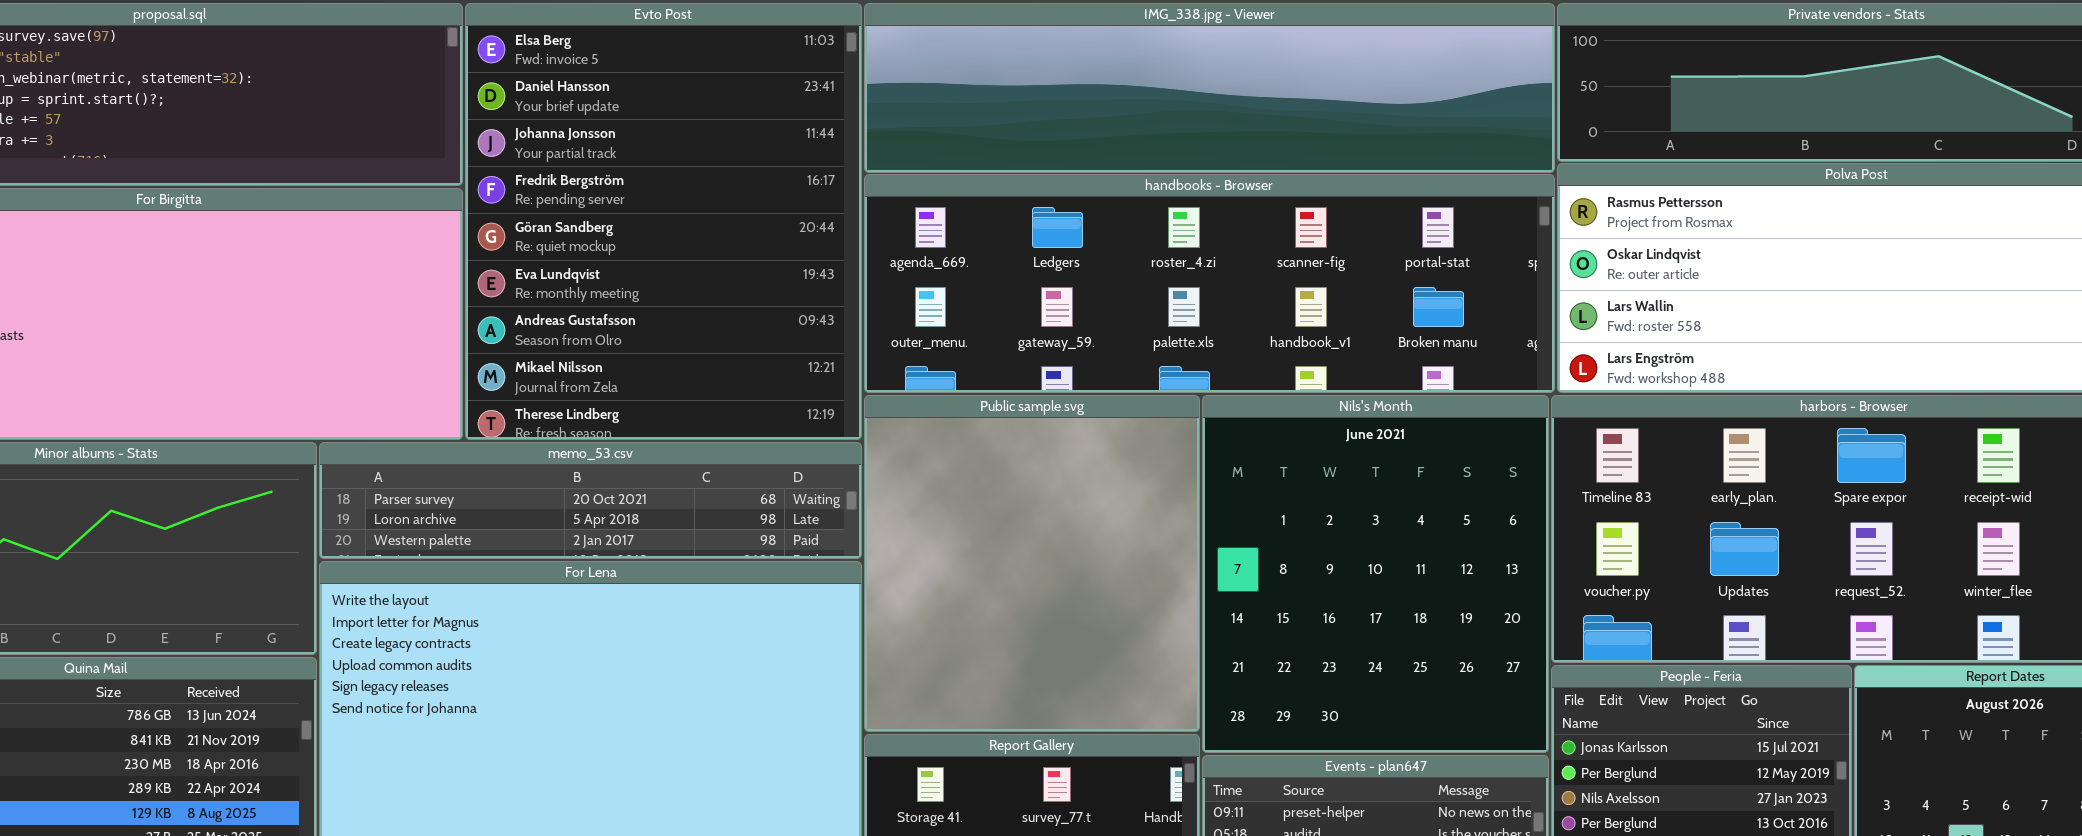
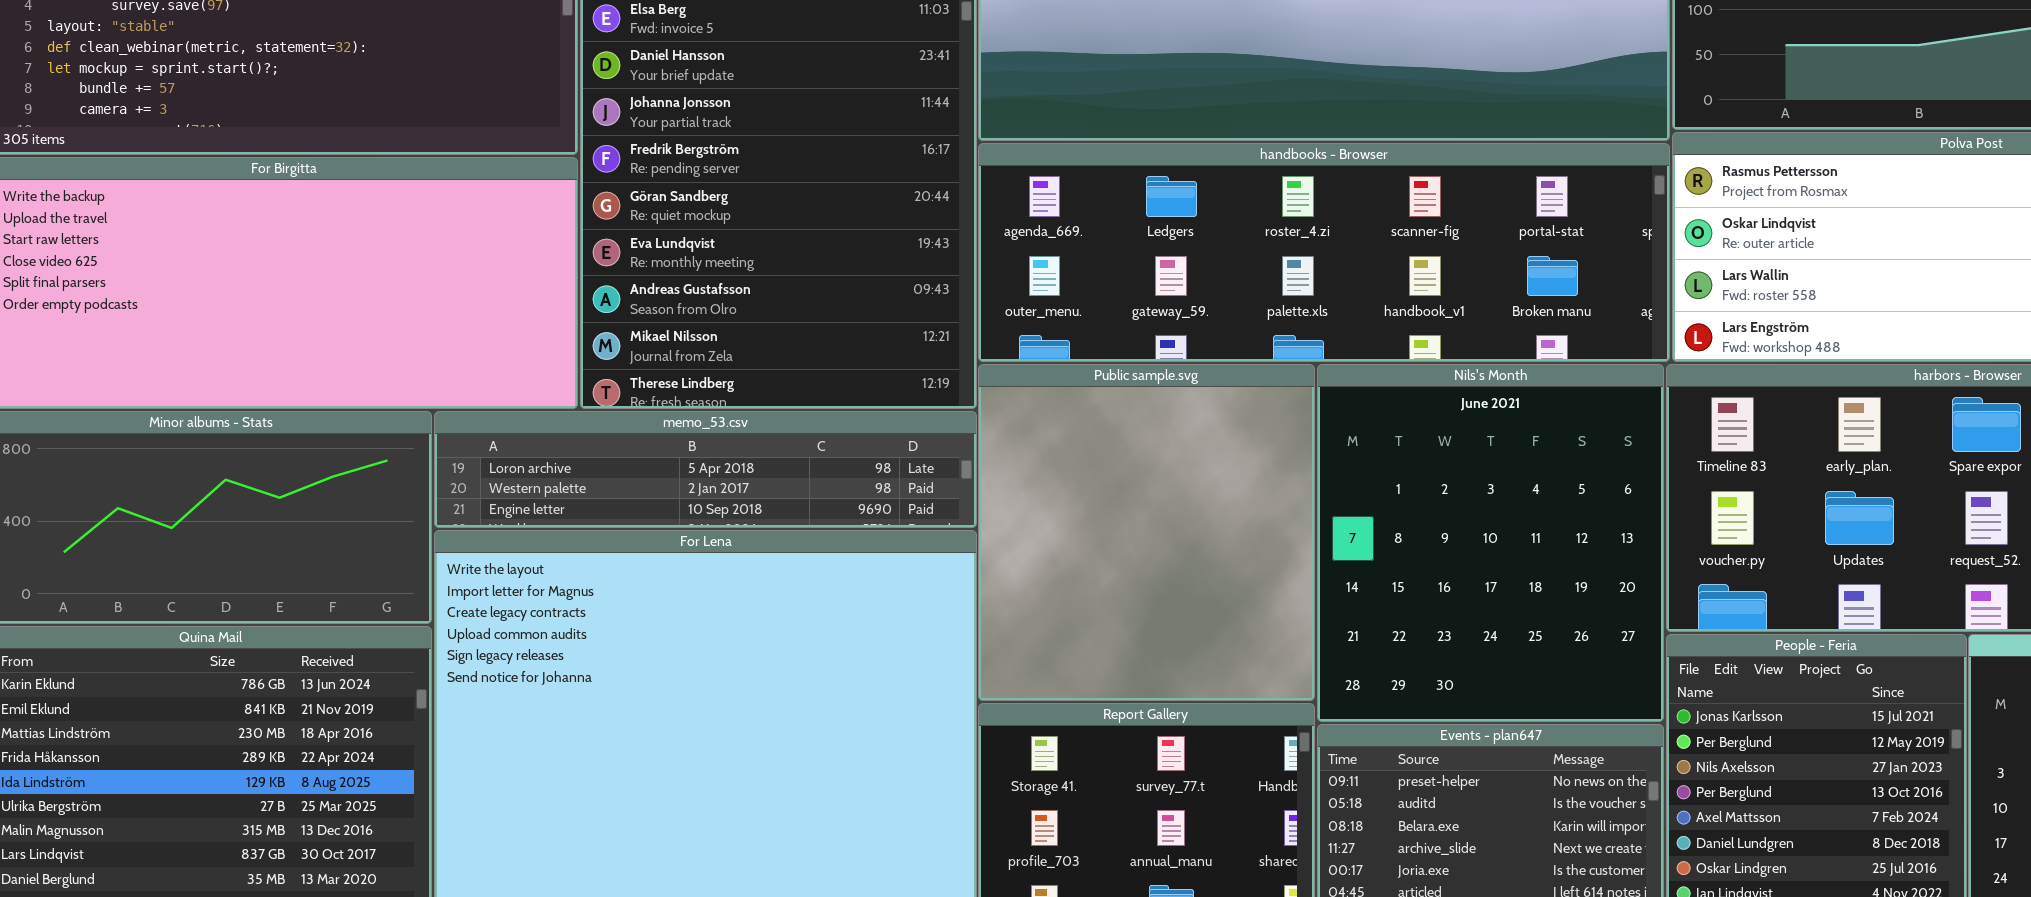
memo_53.csv: [319,442,862,559] -> [434,411,977,528], scrolled down 1 row

